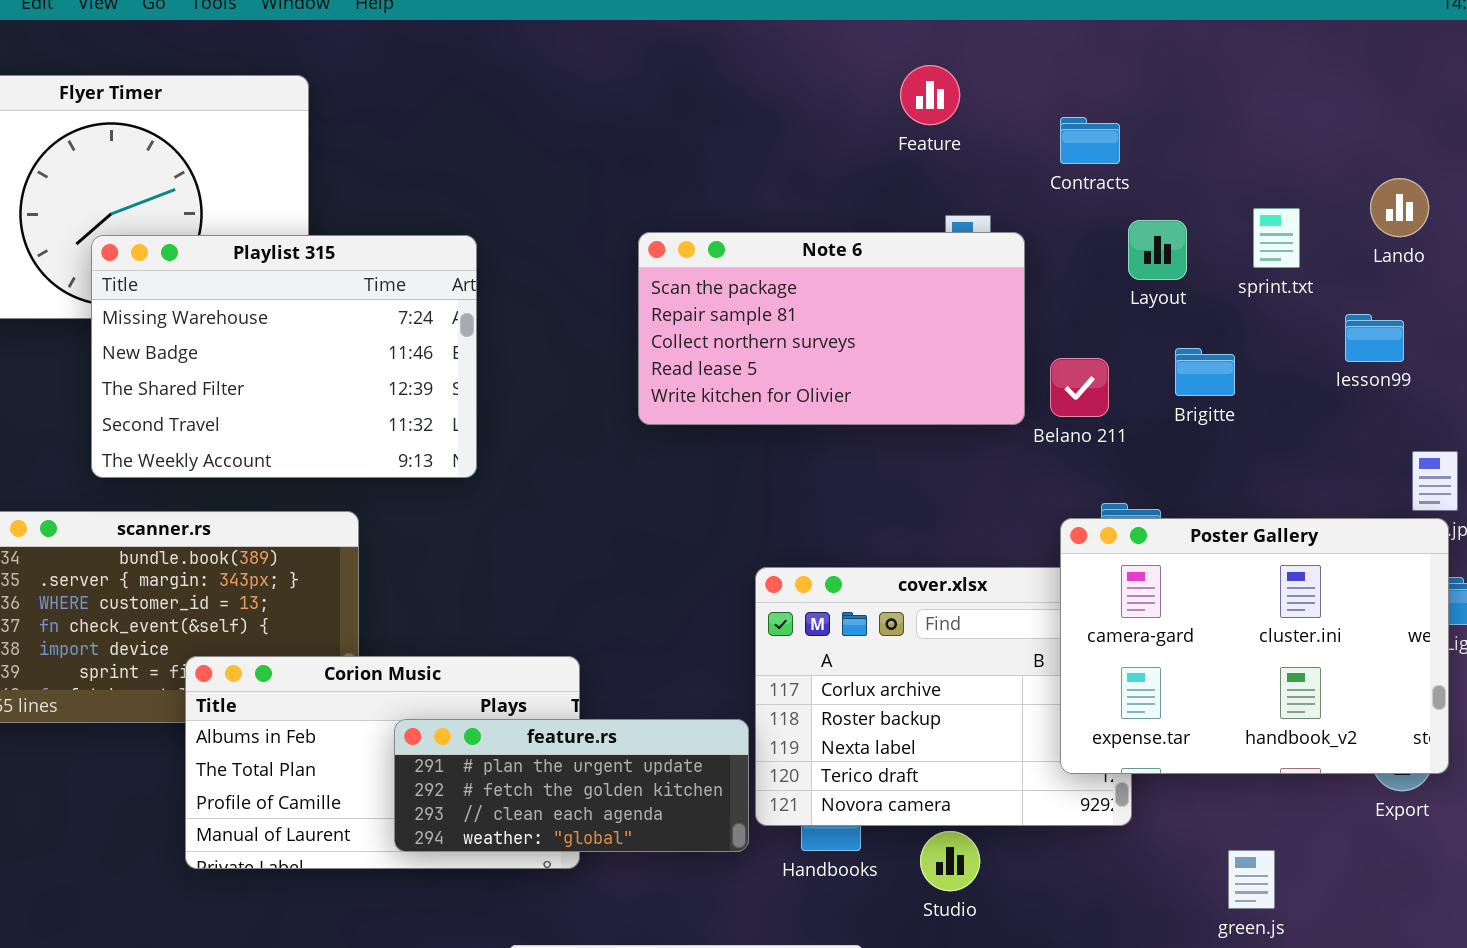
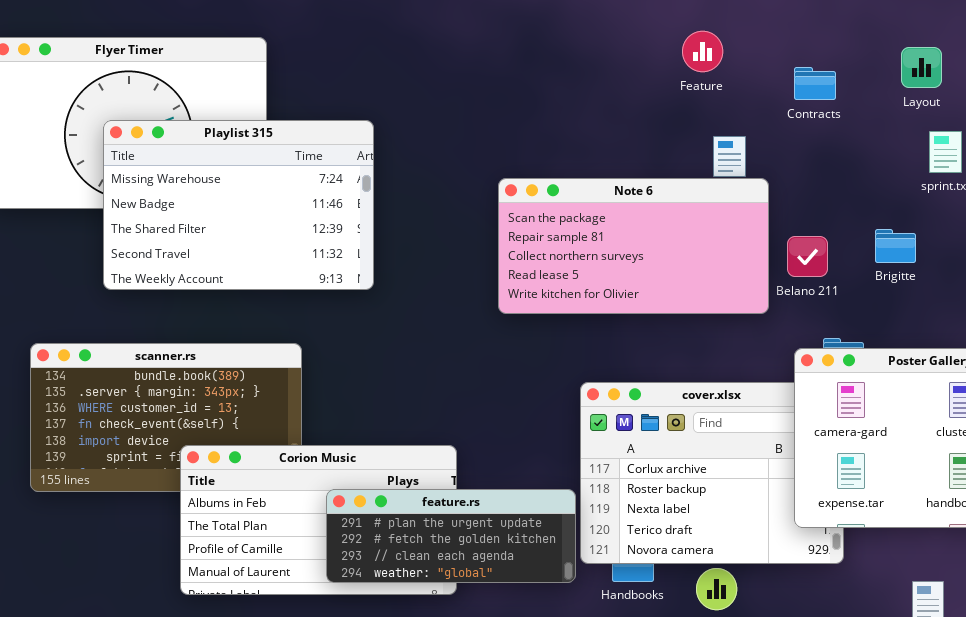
Layout: [1128,220,1187,280] -> [901,47,942,88], moved
Note 6: [638,232,1025,425] -> [498,178,769,314], moved
Playlist 315: [91,235,477,478] -> [103,120,374,290], moved

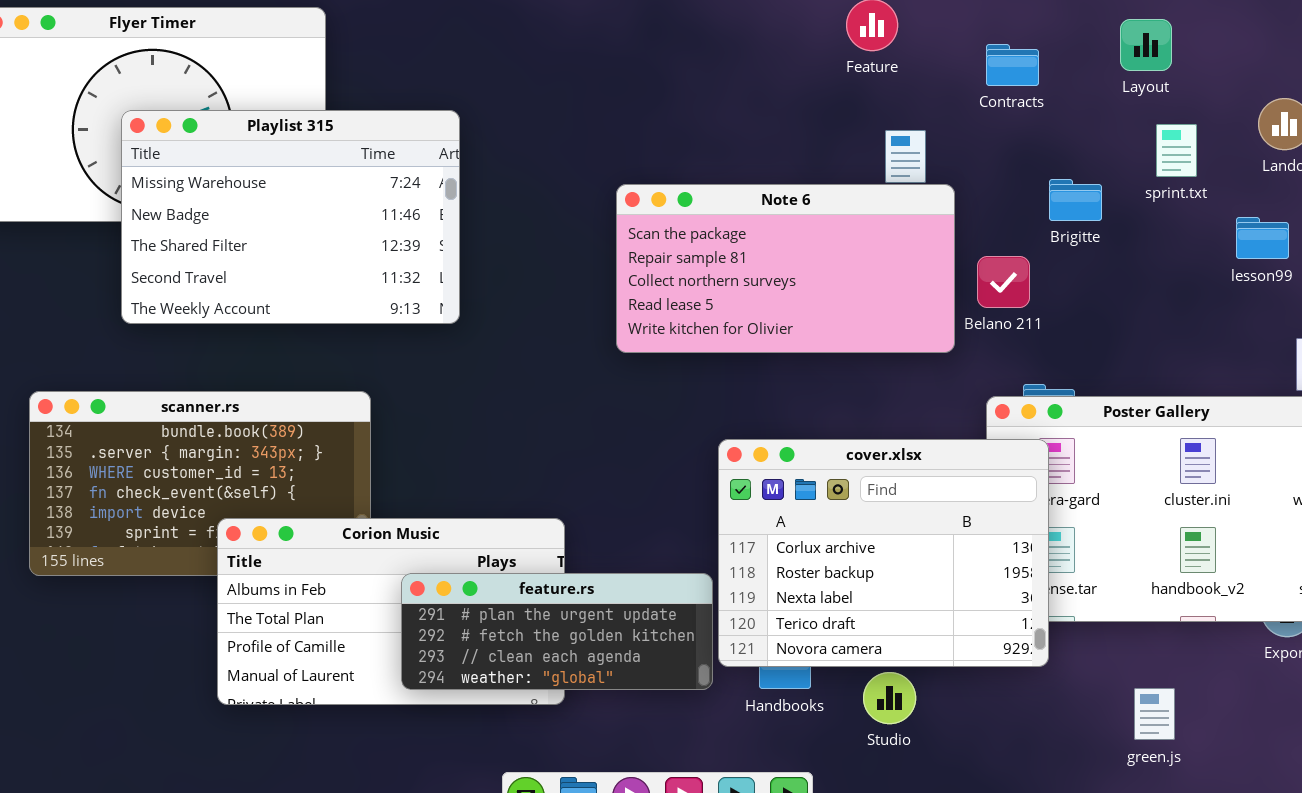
Brigitte: [875,229,916,263] -> [1049,179,1102,221], moved
cover.xlsx: [580,382,844,564] -> [718,439,1049,667], raised

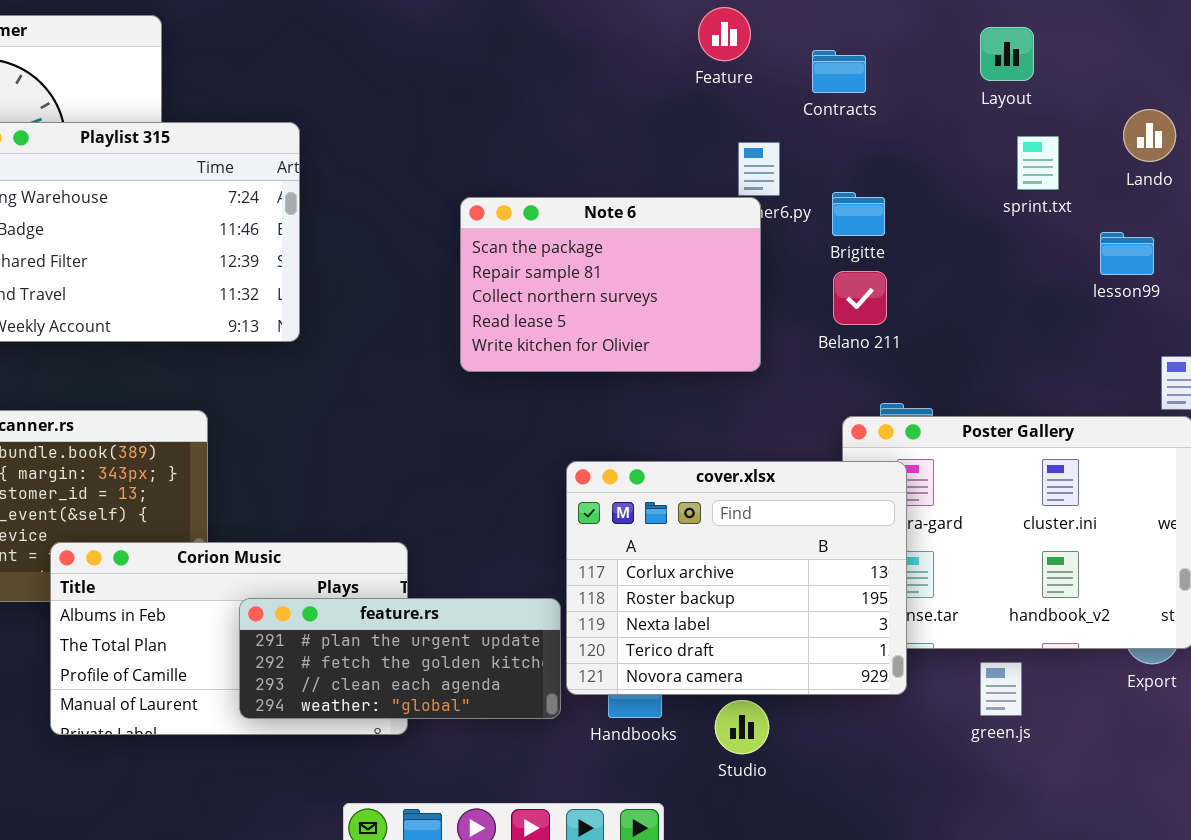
Contracts: [986,44,1039,86] -> [812,50,866,93], moved
Brigitte: [1049,179,1102,221] -> [832,192,885,236], moved
Note 6: [616,184,955,353] -> [460,197,761,372], resized
green.js: [1134,688,1175,740] -> [980,662,1022,716], moved

